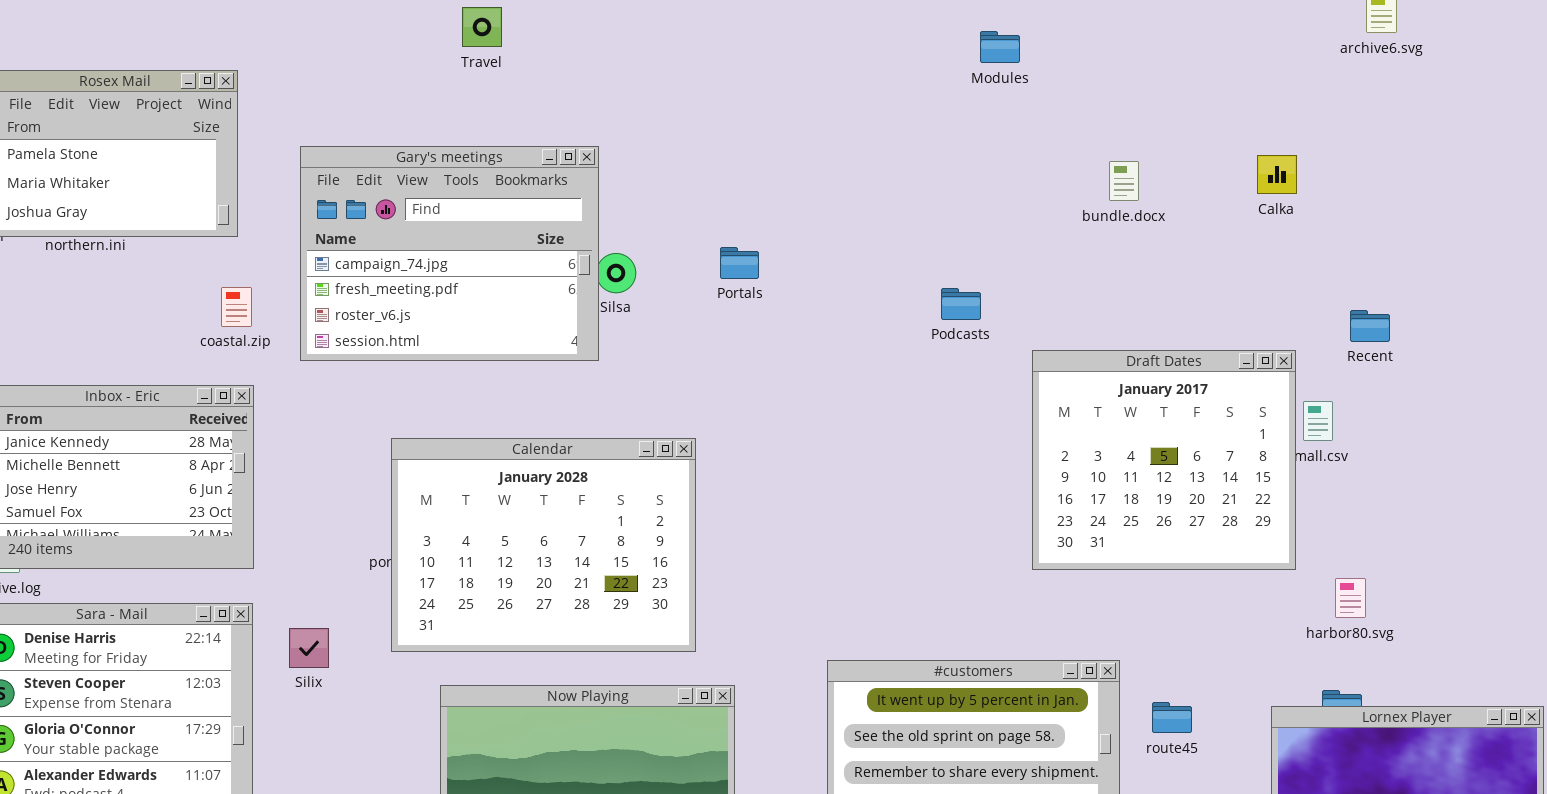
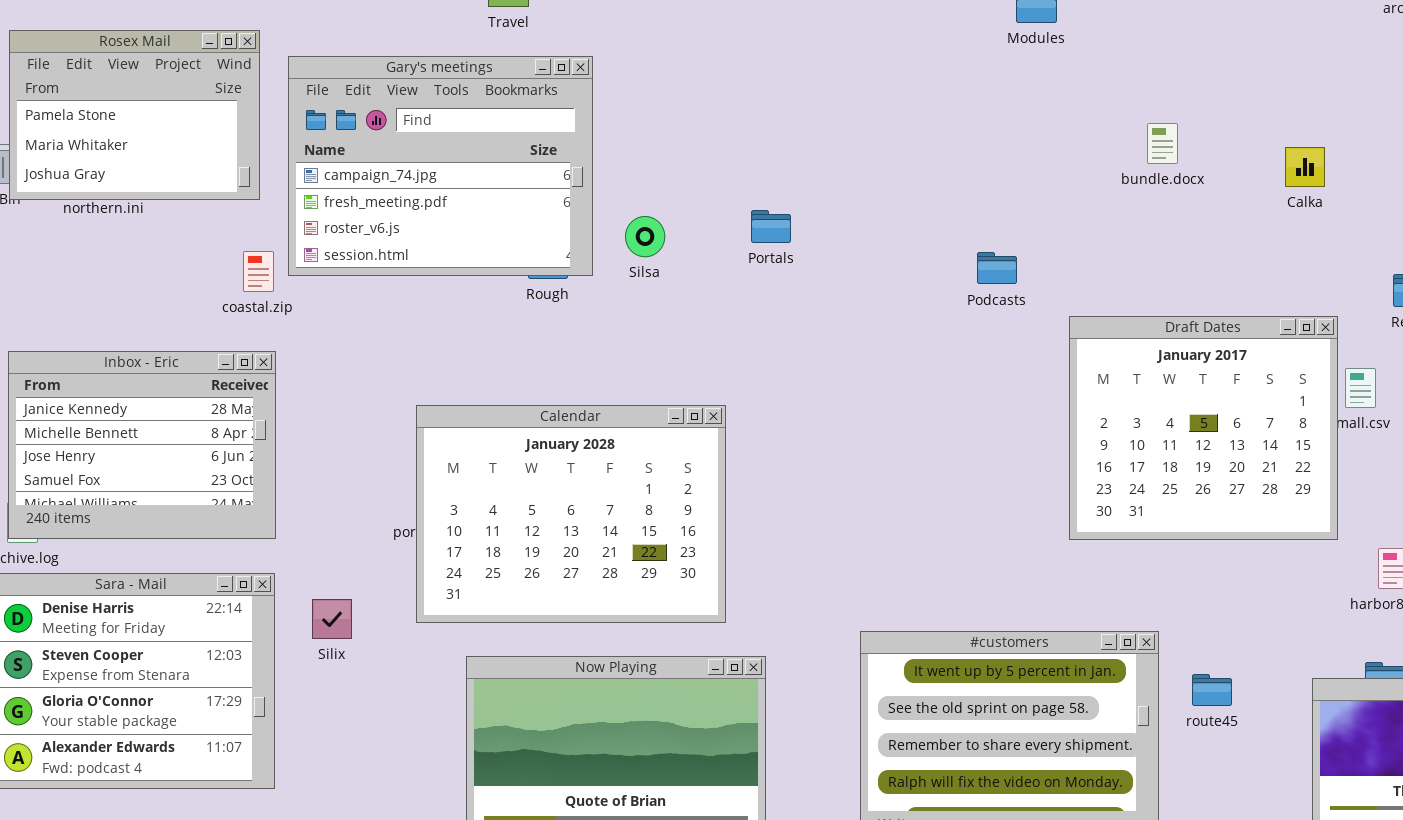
Gary's meetings: [300,146,599,361] -> [288,56,593,276], moved
Calka: [1257,155,1297,194] -> [1285,147,1325,187], moved

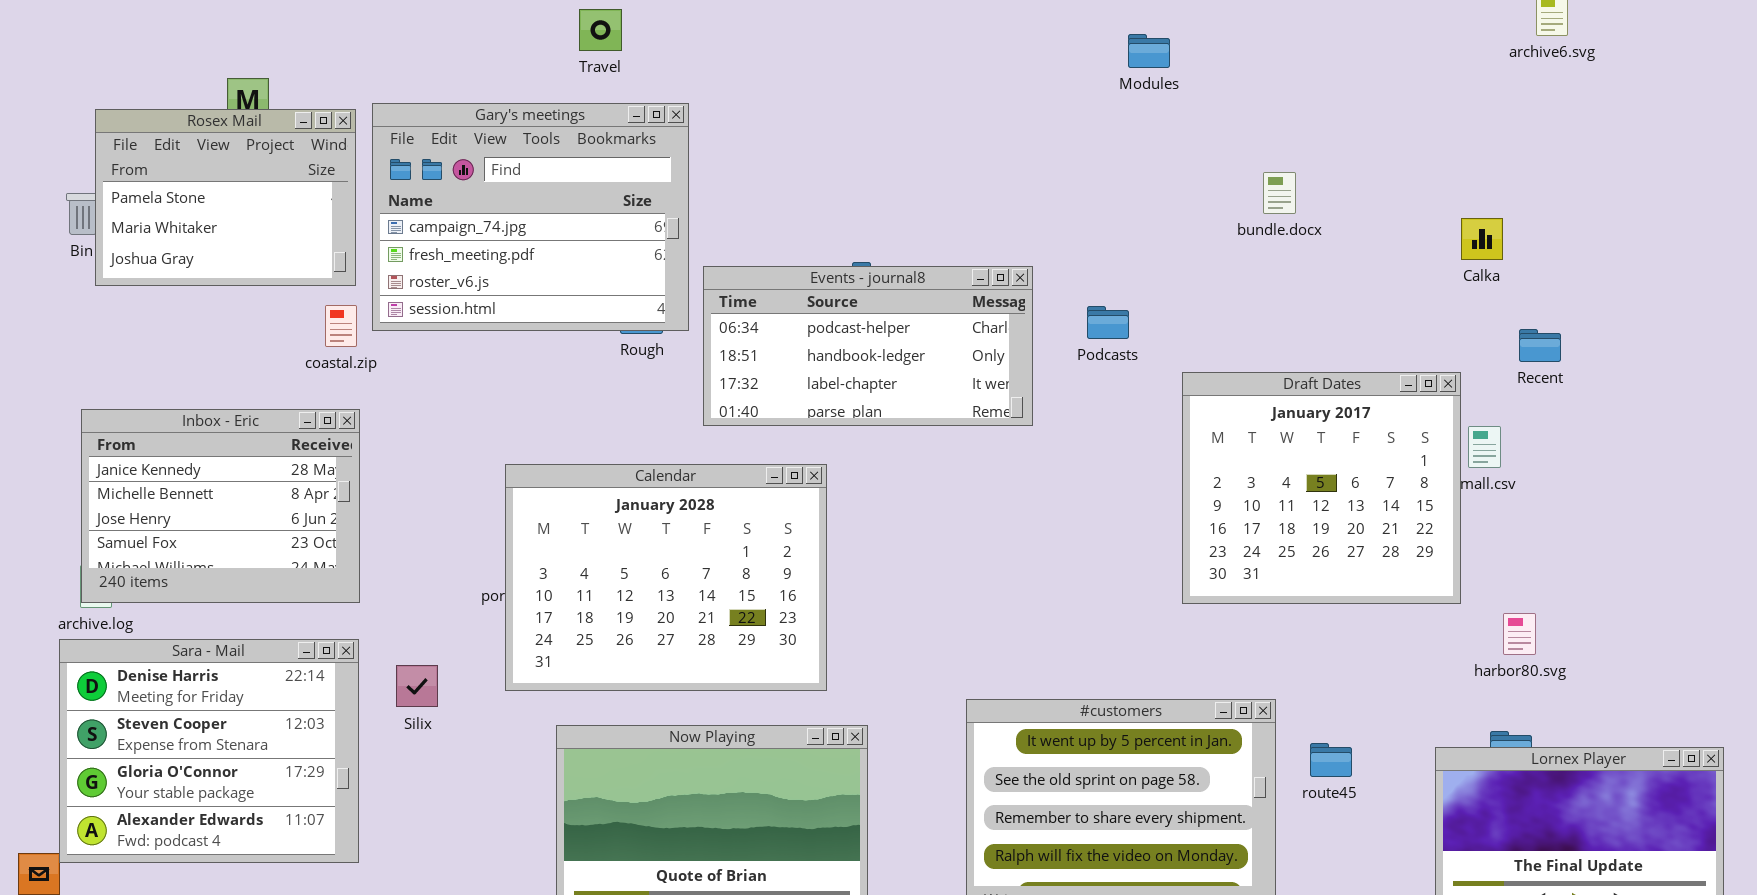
Rosex Mail: [9,30,260,200] -> [95,109,356,286], moved
Calka: [1285,147,1325,187] -> [1461,218,1503,260], moved
Events - journal8: none -> [703,266,1033,426], opened

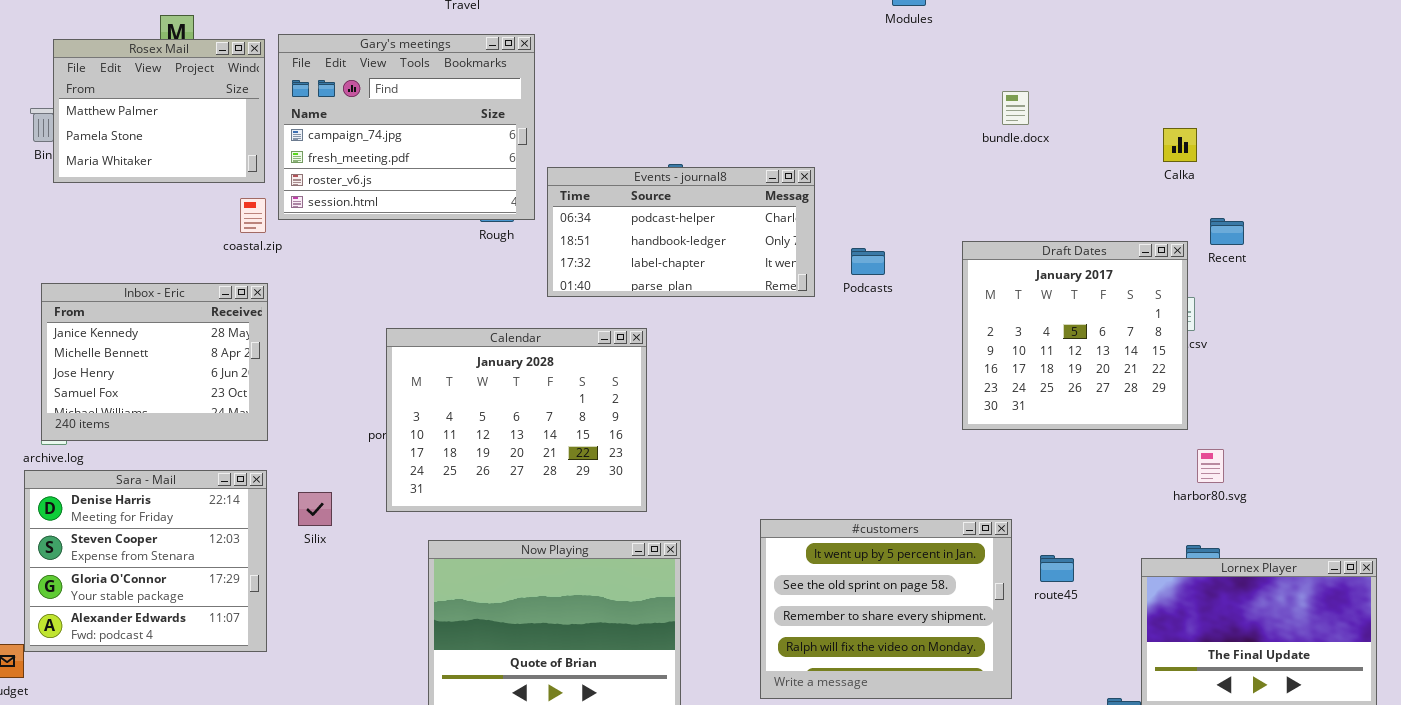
Rosex Mail: [95,109,356,286] -> [53,39,265,183], scrolled up 1 row
Podcasts: [1087,306,1129,339] -> [851,248,885,275], moved
Draft Dates: [1182,372,1461,604] -> [962,241,1188,430], moved

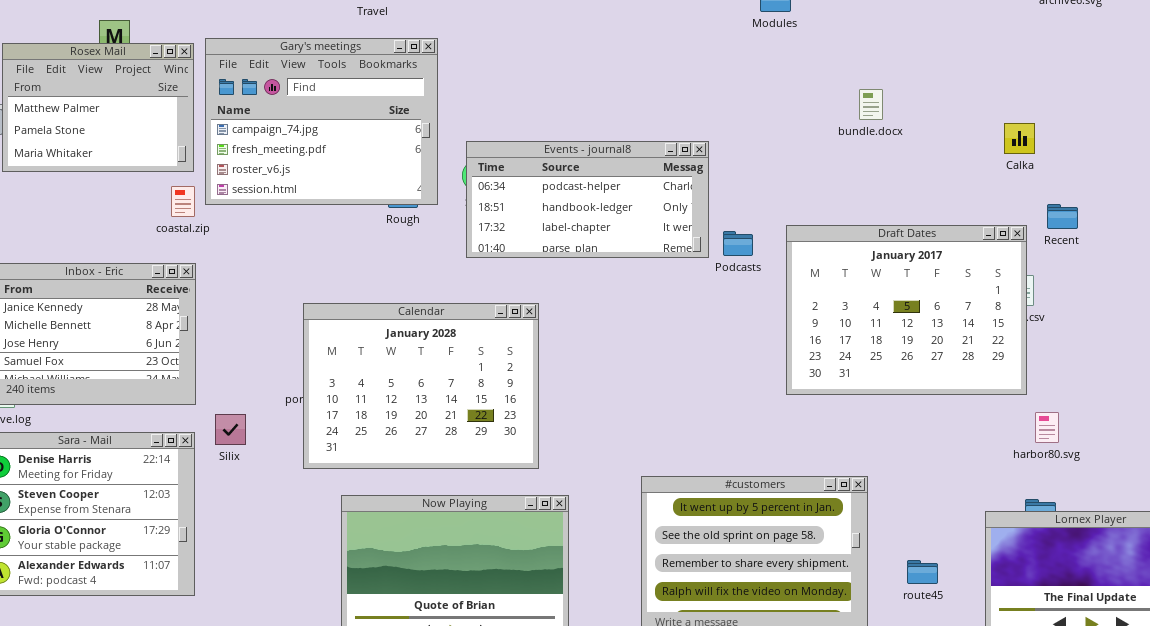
Events - journal8: [547,167,815,297] -> [466,141,709,258], moved
Draft Dates: [962,241,1188,430] -> [786,225,1027,395], resized
Silix: [298,492,332,526] -> [215,414,246,445], moved
route45: [1040,555,1074,582] -> [907,560,938,584], moved

